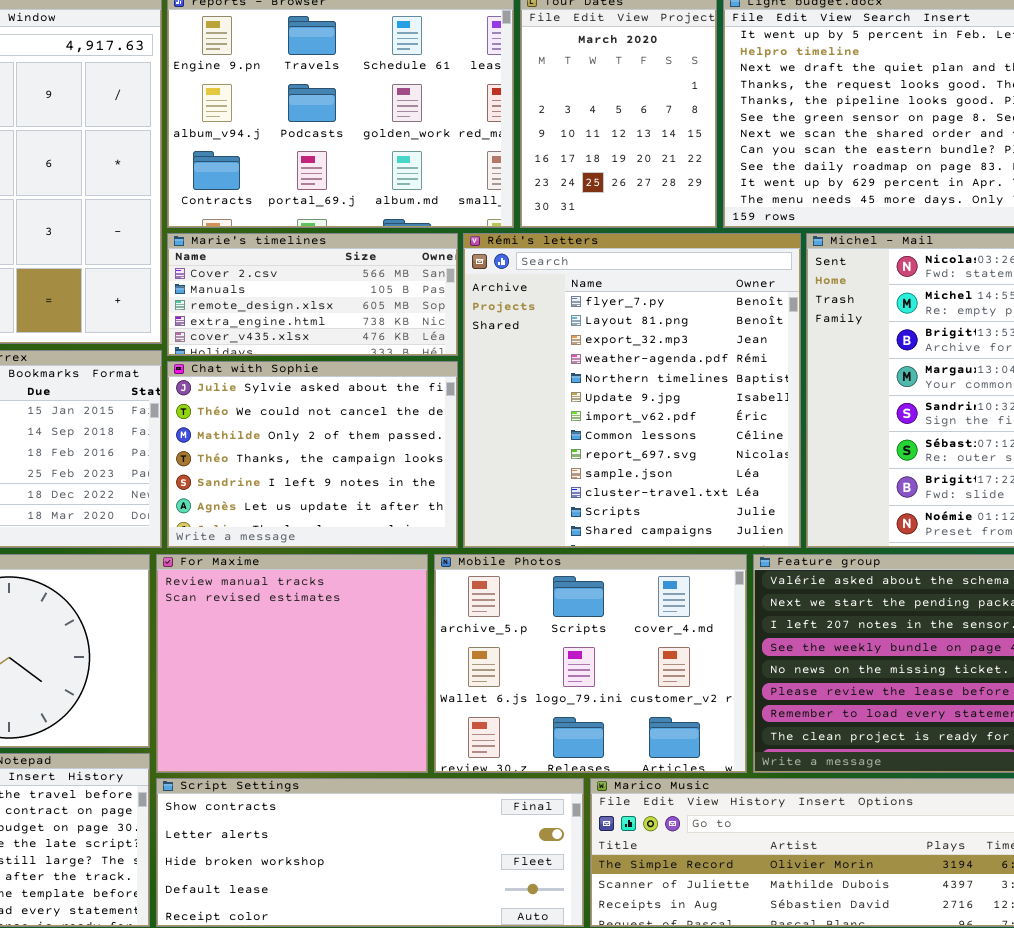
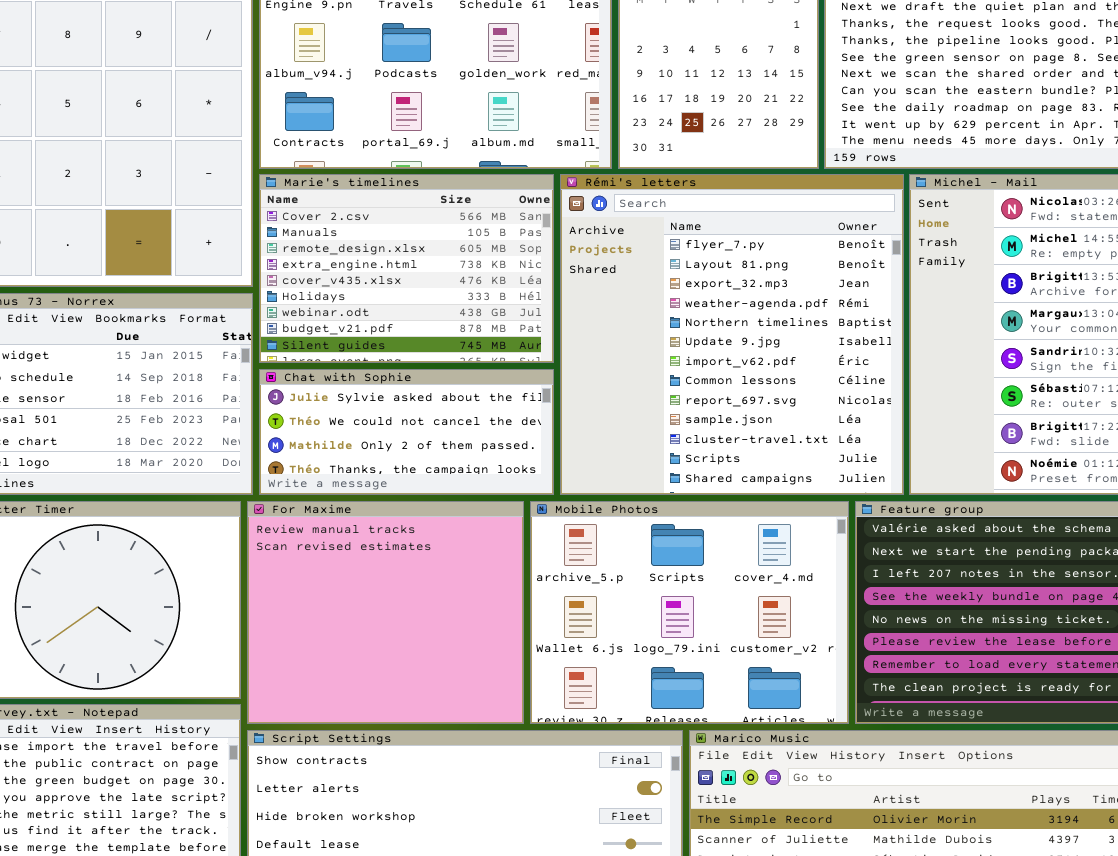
Marie's timelines: [167,233,458,356] -> [259,174,554,363], resized
Chat with Sophie: [167,361,458,548] -> [259,369,554,495], resized

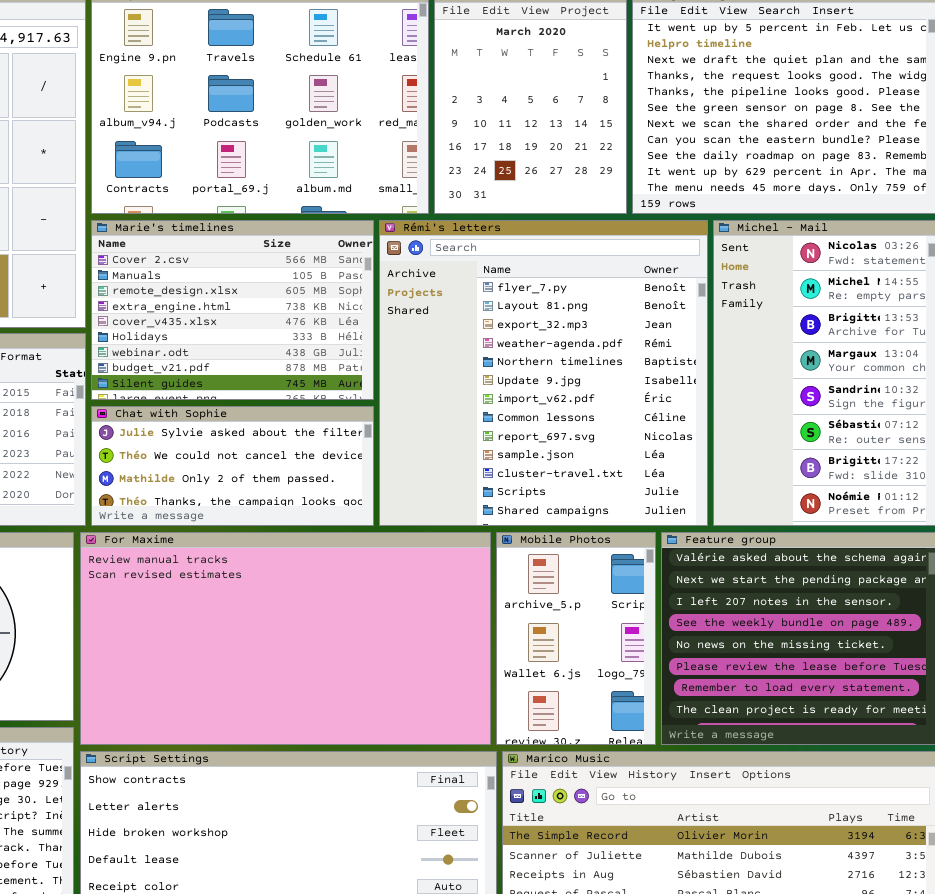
For Maxime: [247,501,524,724] -> [80,532,491,745], resized
Mobile Photos: [530,501,849,724] -> [496,532,656,745], resized

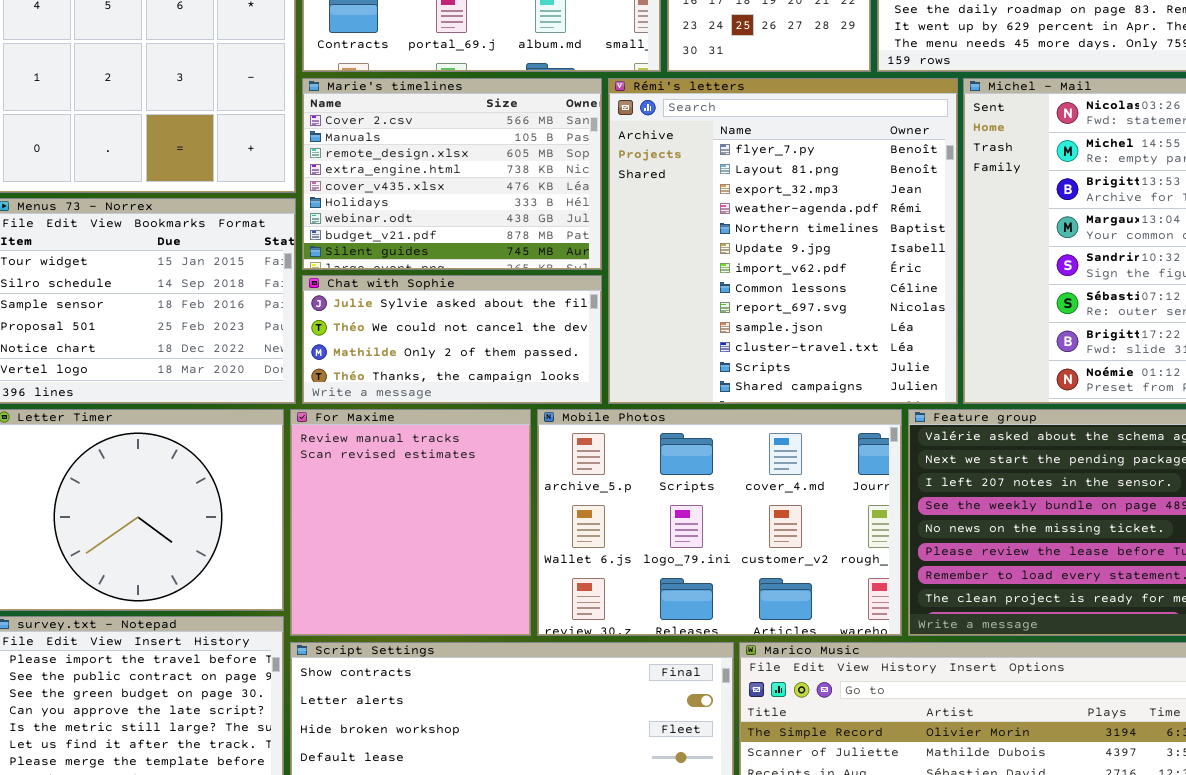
For Maxime: [80,532,491,745] -> [290,409,531,636], resized
Mobile Photos: [496,532,656,745] -> [537,409,902,636], resized

